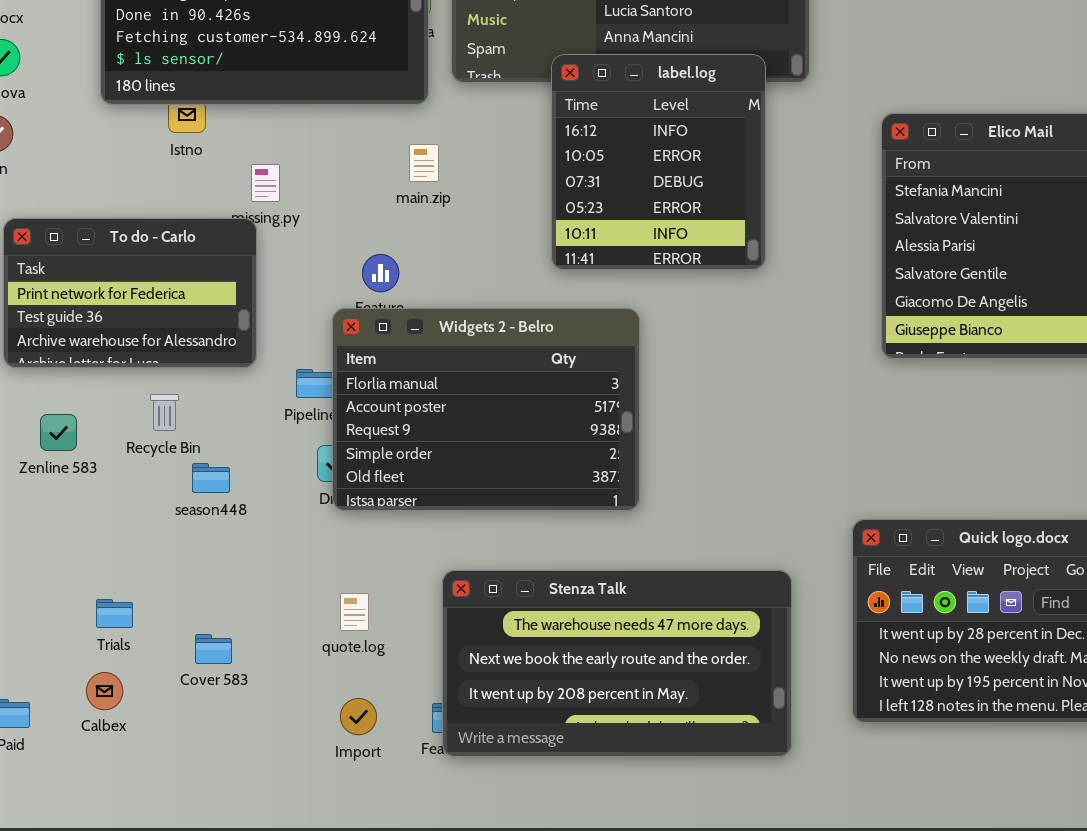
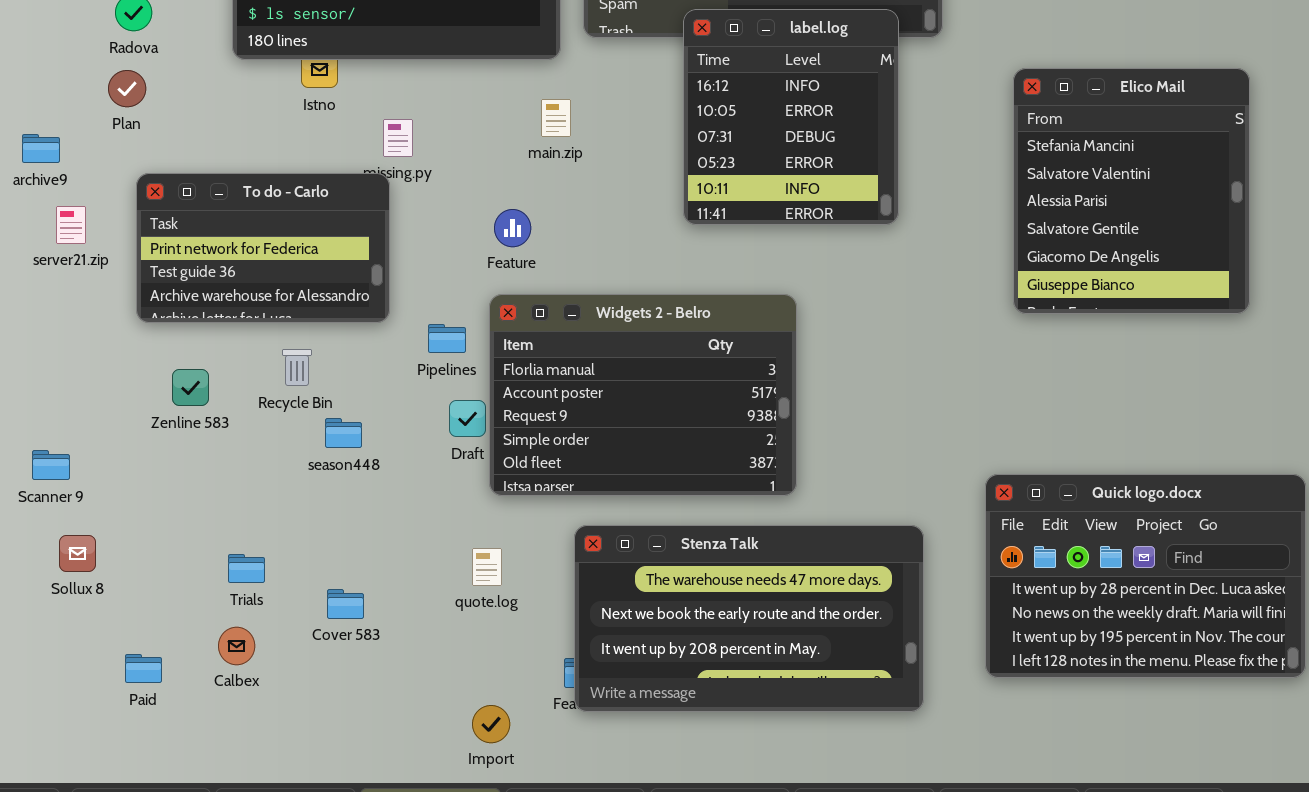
Widgets 2 - Belro: [332,308,640,511] -> [489,294,797,496], moved
Import: [340,698,377,735] -> [472,705,510,743], moved

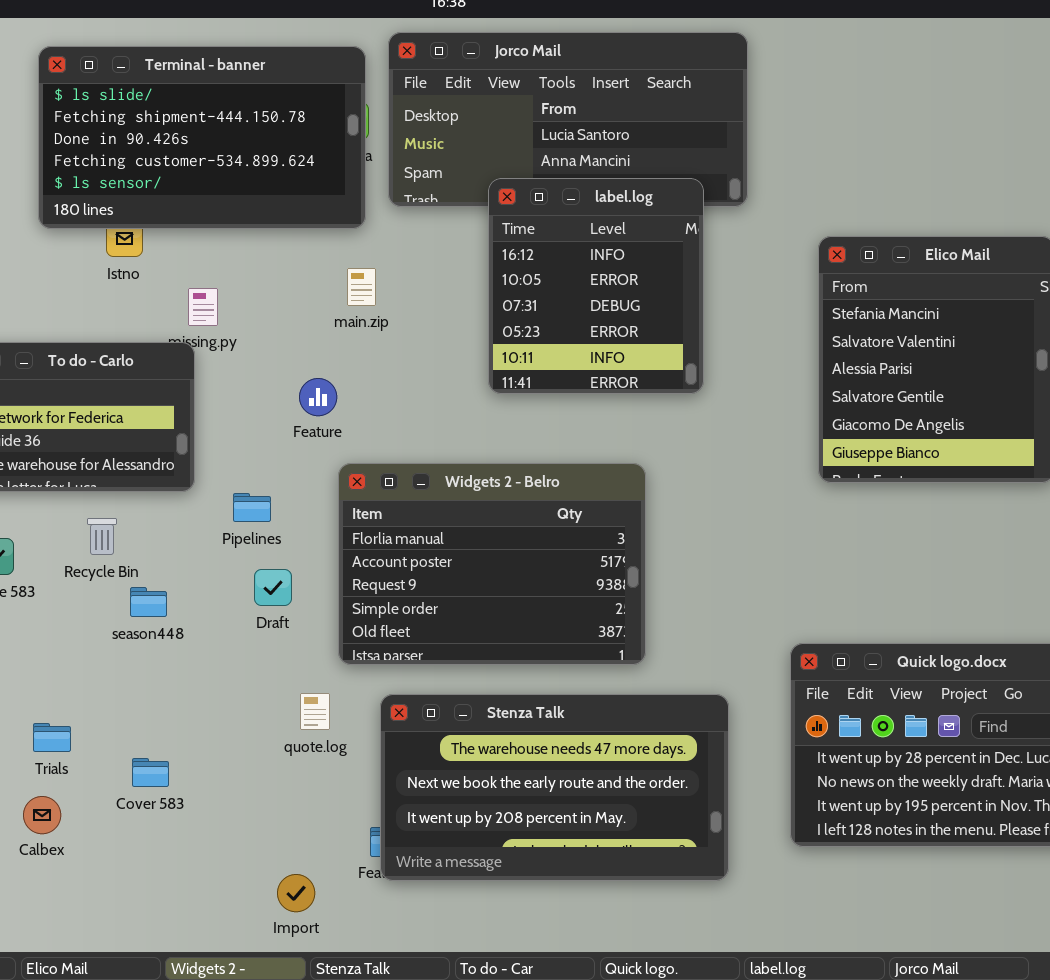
Widgets 2 - Belro: [489,294,797,496] -> [338,463,646,665], moved
quote.log: [472,548,502,586] -> [300,693,330,730], moved

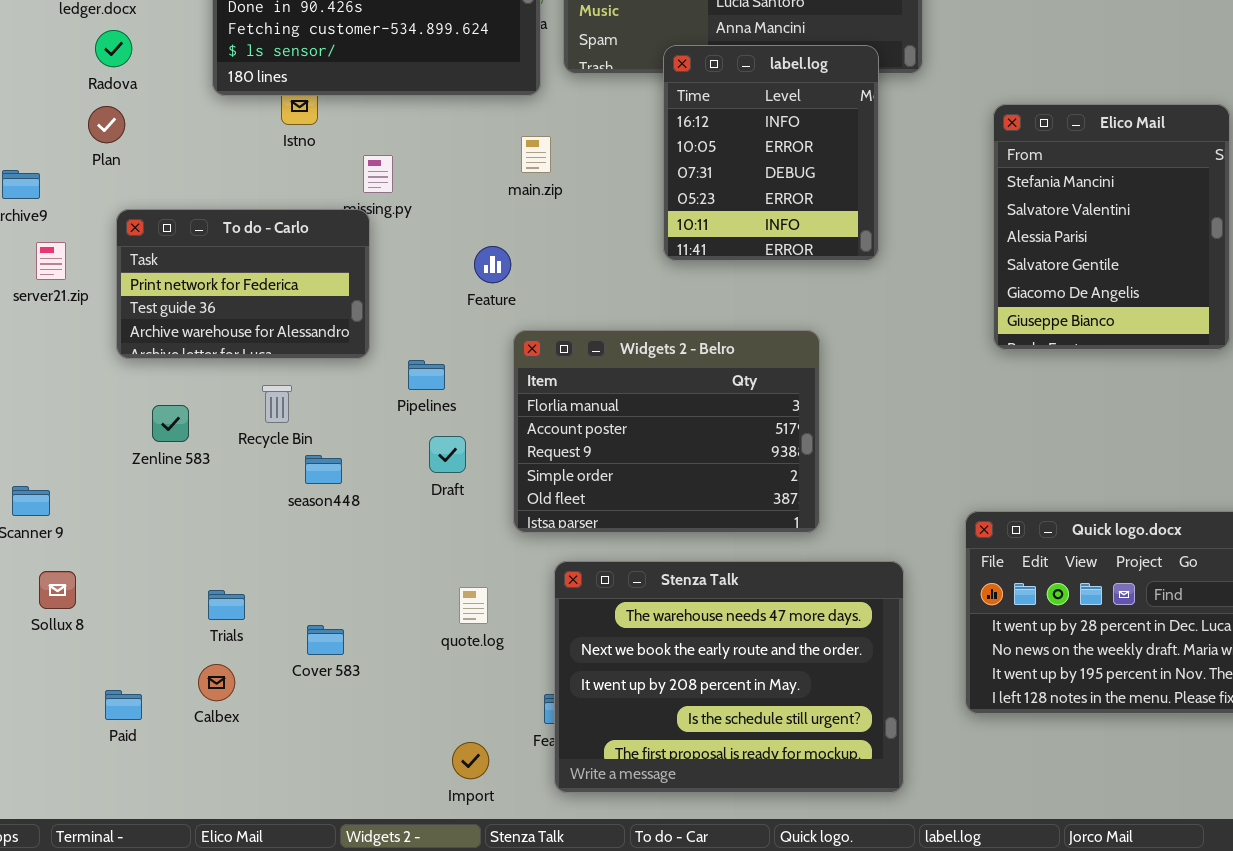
quote.log: [300,693,330,730] -> [459,587,488,624], moved
Stenza Talk: [380,694,729,881] -> [554,561,904,793], resized

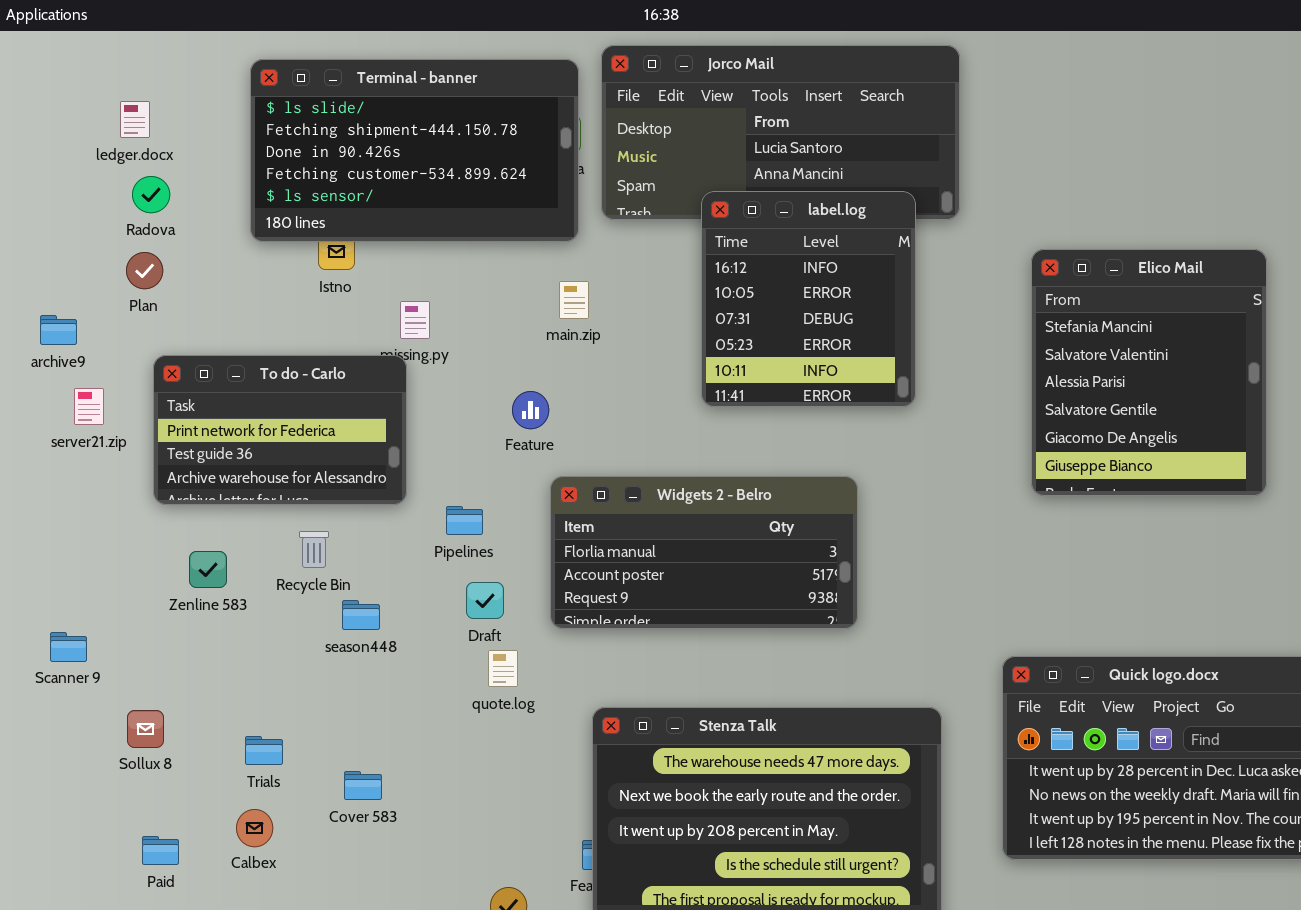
Widgets 2 - Belro: [513,330,820,533] -> [550,476,858,629], resized
Sollux 8: [39,571,76,609] -> [127,710,164,748], moved
quote.log: [459,587,488,624] -> [488,650,518,687], moved

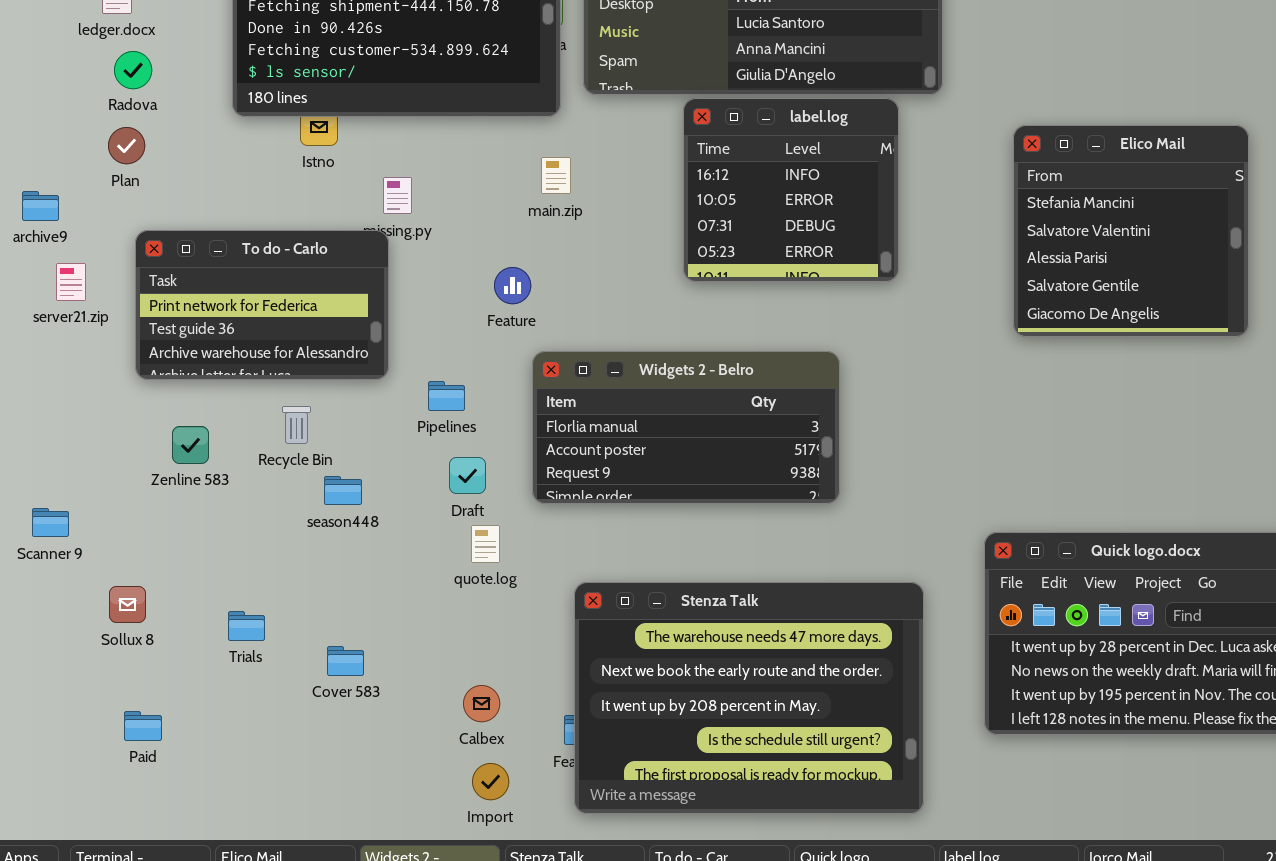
label.log: [701,191,916,407] -> [683,98,899,282], resized
Elico Mail: [1031,249,1267,496] -> [1013,125,1249,337], resized
Calbex: [236,809,273,847] -> [463,685,500,722], moved

